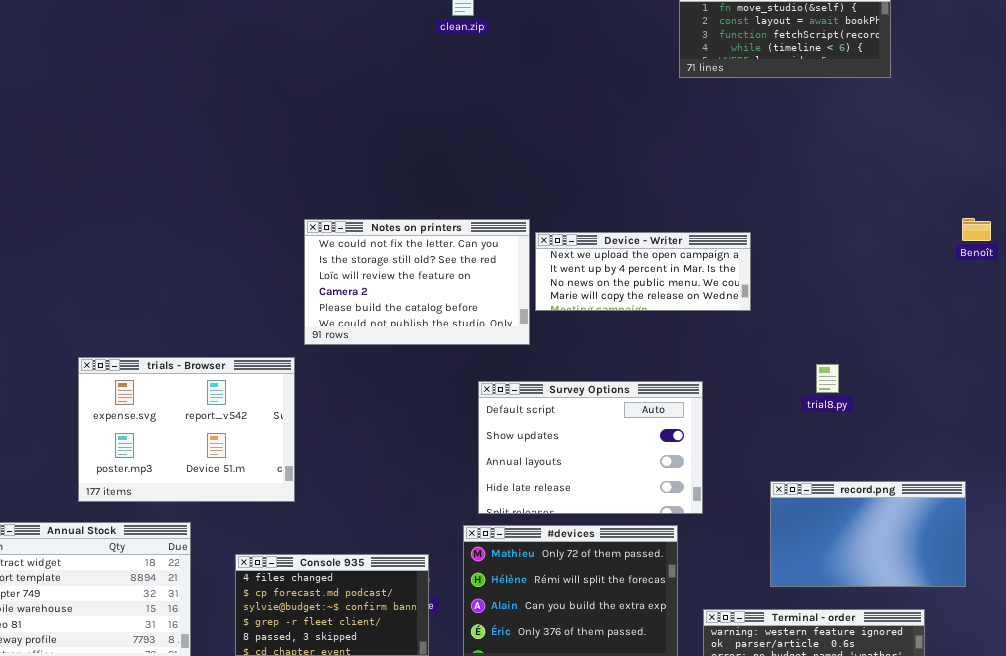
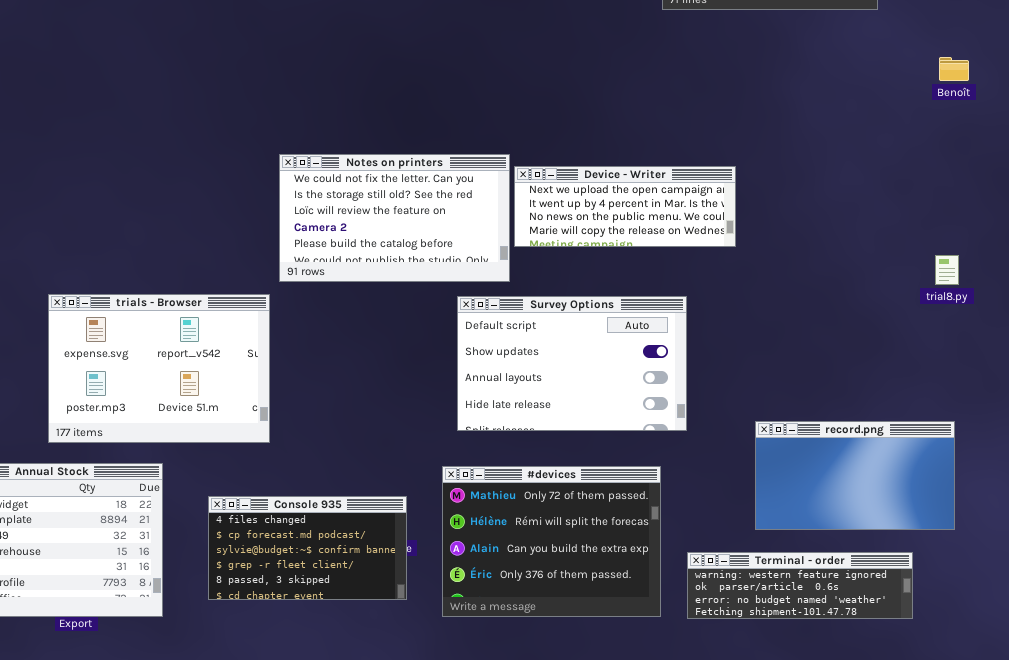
Benoît: [962,218,991,241] -> [939,57,969,81], moved
trial8.py: [816,364,839,393] -> [935,255,959,285], moved
Survey Options: [478,381,703,514] -> [457,296,687,431], moved

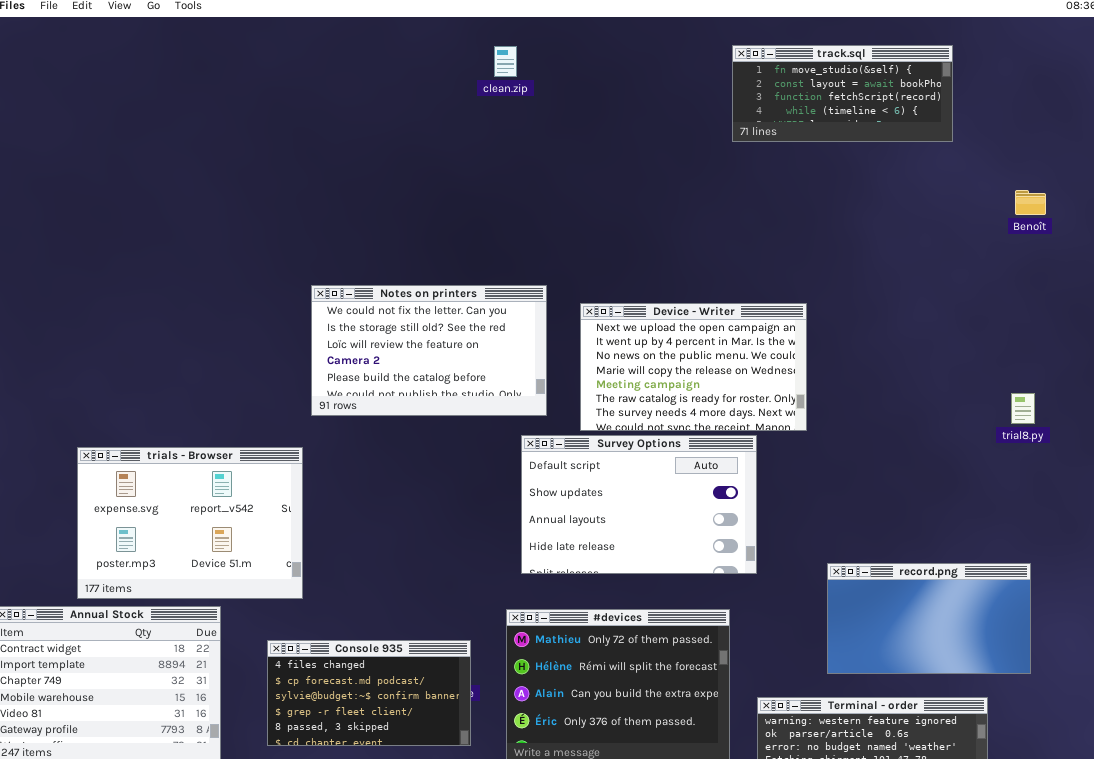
Notes on printers: [279,154,510,282] -> [311,285,547,416], moved
Device - Writer: [514,166,736,247] -> [580,303,807,431], resized
trials - Browser: [48,294,270,443] -> [77,447,303,599], moved

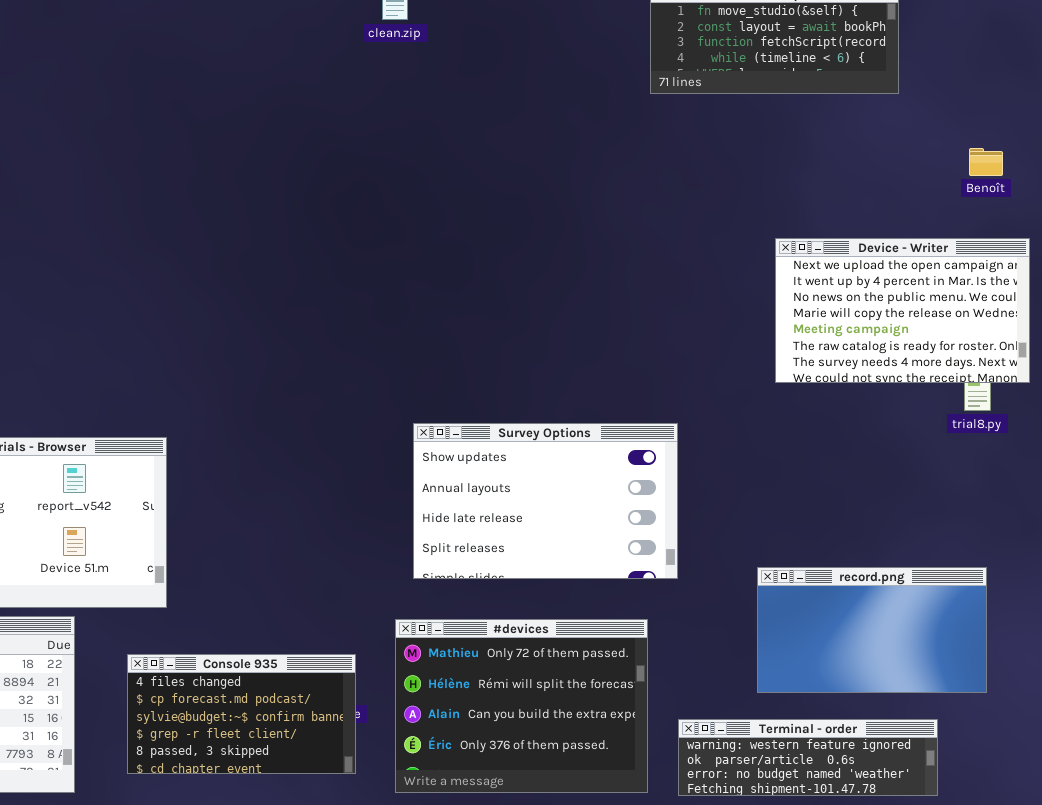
Notes on printers: [311,285,547,416] -> none, closed
Device - Writer: [580,303,807,431] -> [775,238,1030,383], moved
Survey Options: [521,435,757,574] -> [413,423,678,579], scrolled down 1 row

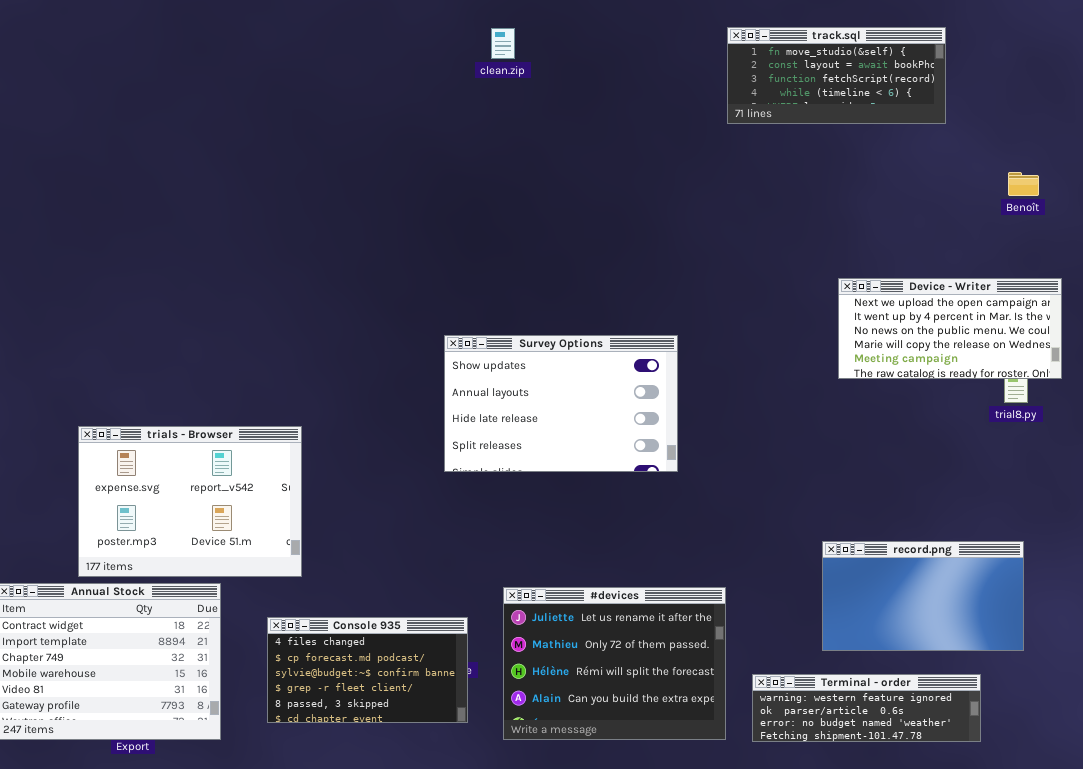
Device - Writer: [775,238,1030,383] -> [838,278,1062,379], resized
Survey Options: [413,423,678,579] -> [444,335,678,472], moved
#devices: [395,619,648,793] -> [503,587,726,740], scrolled up 1 row

